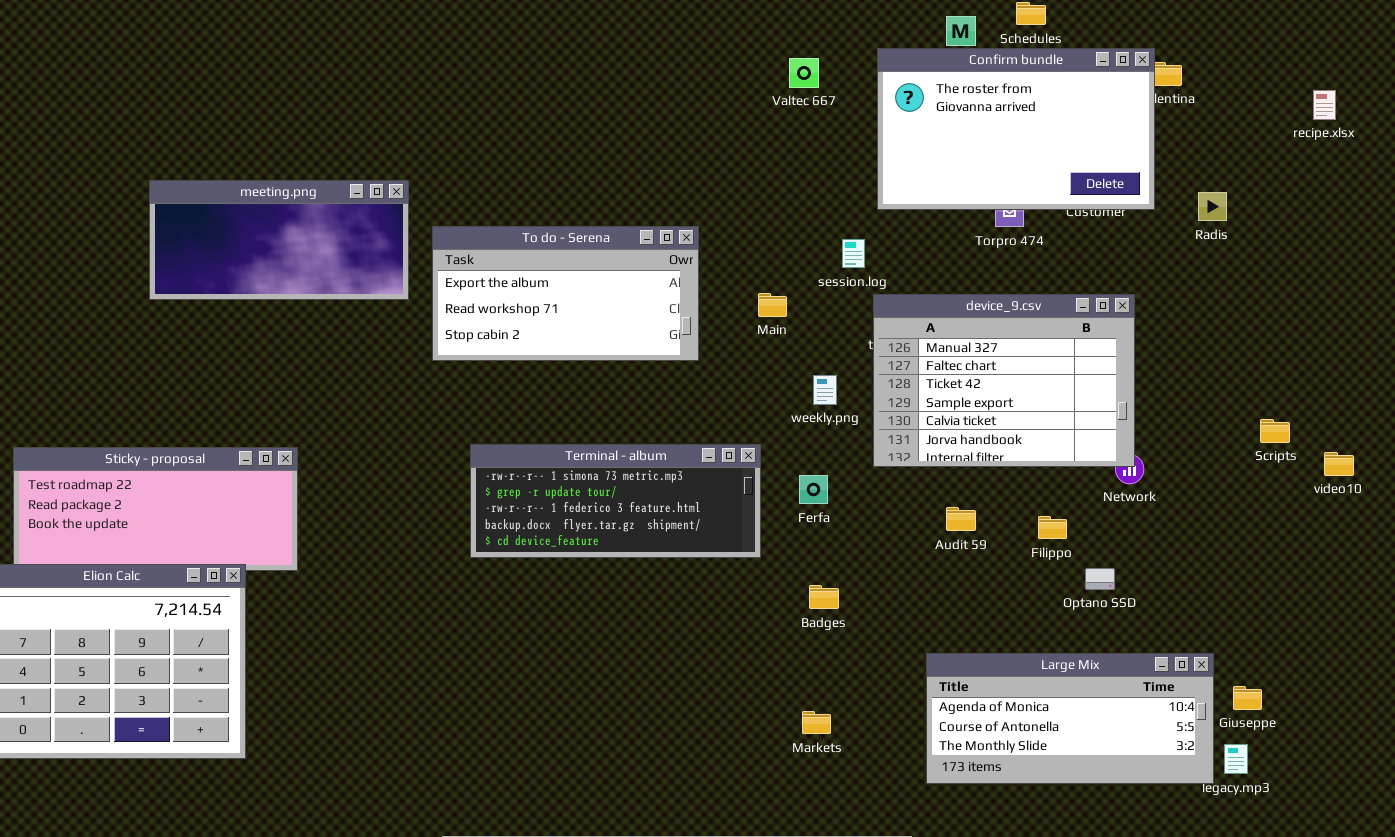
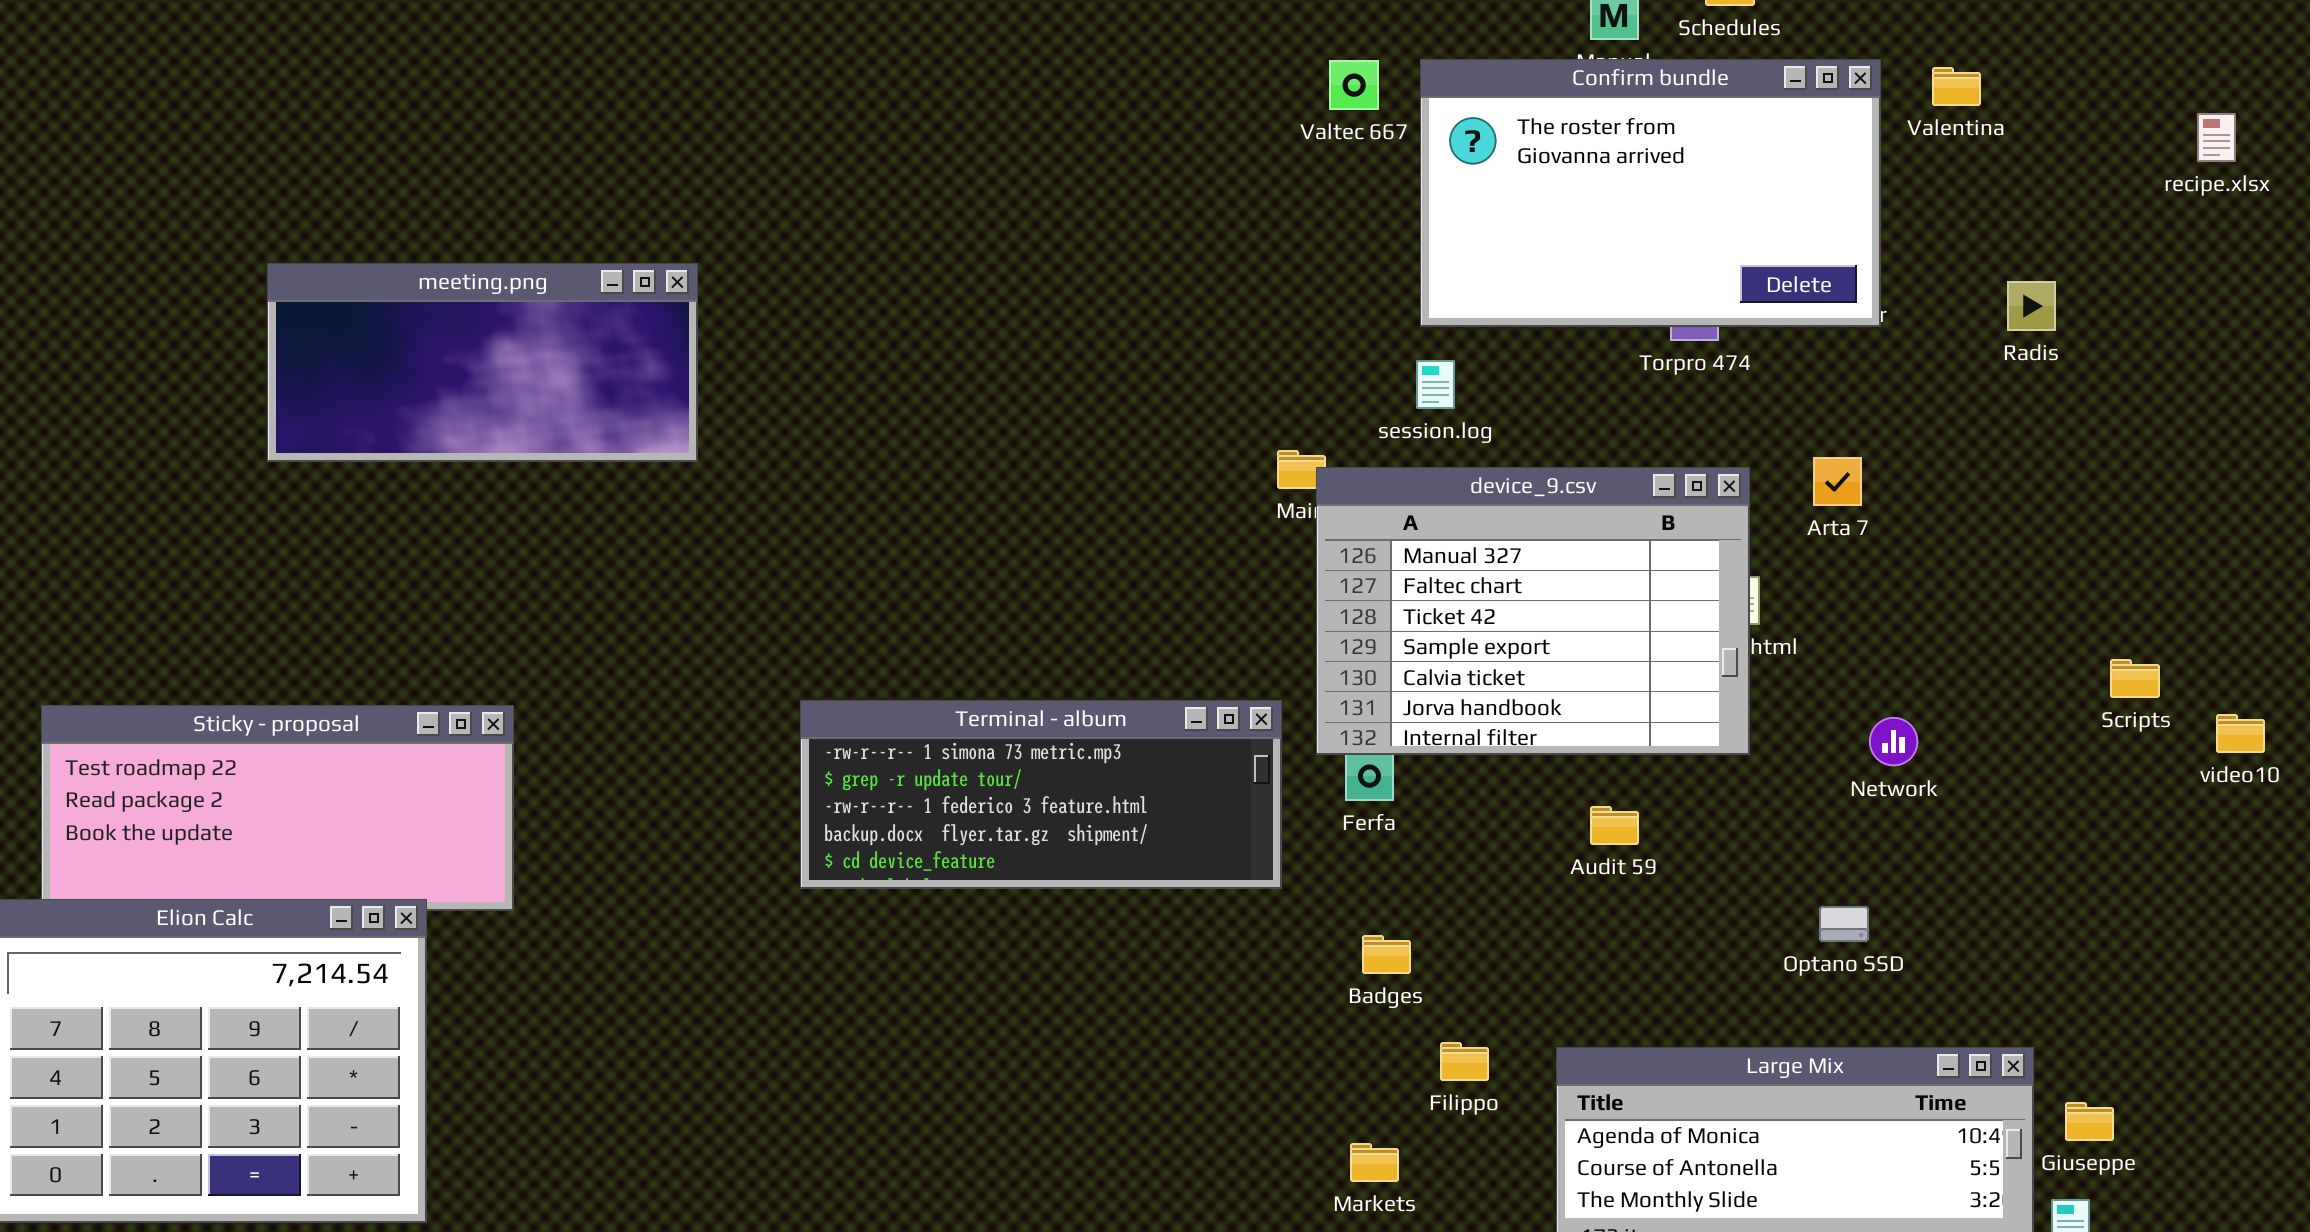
Confirm bundle: [877,48,1155,210] -> [1420,59,1881,327], moved
To do - Serena: [432,226,699,361] -> none, closed
device_9.csv: [873,294,1135,467] -> [1316,467,1750,755], moved
Filippo: [1038,516,1067,539] -> [1440,1042,1489,1081], moved

